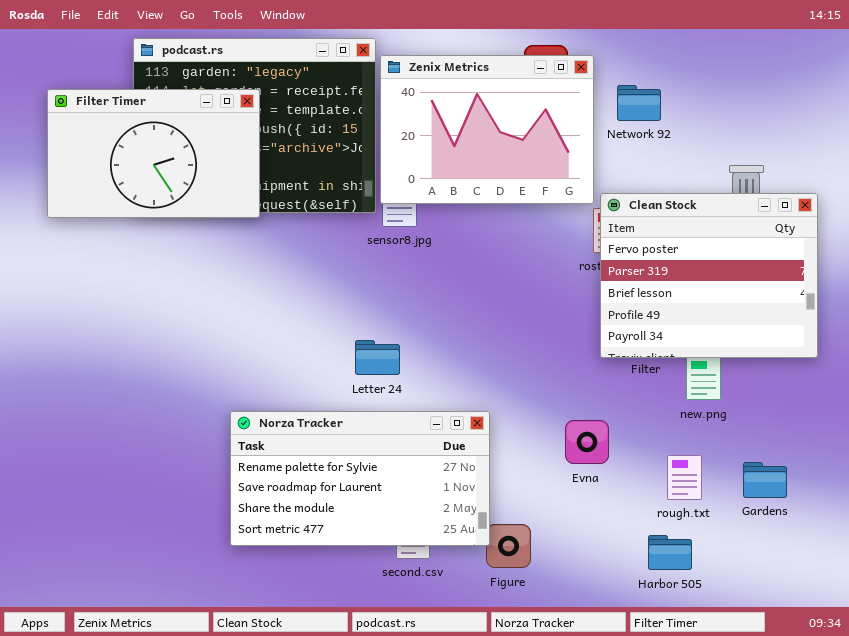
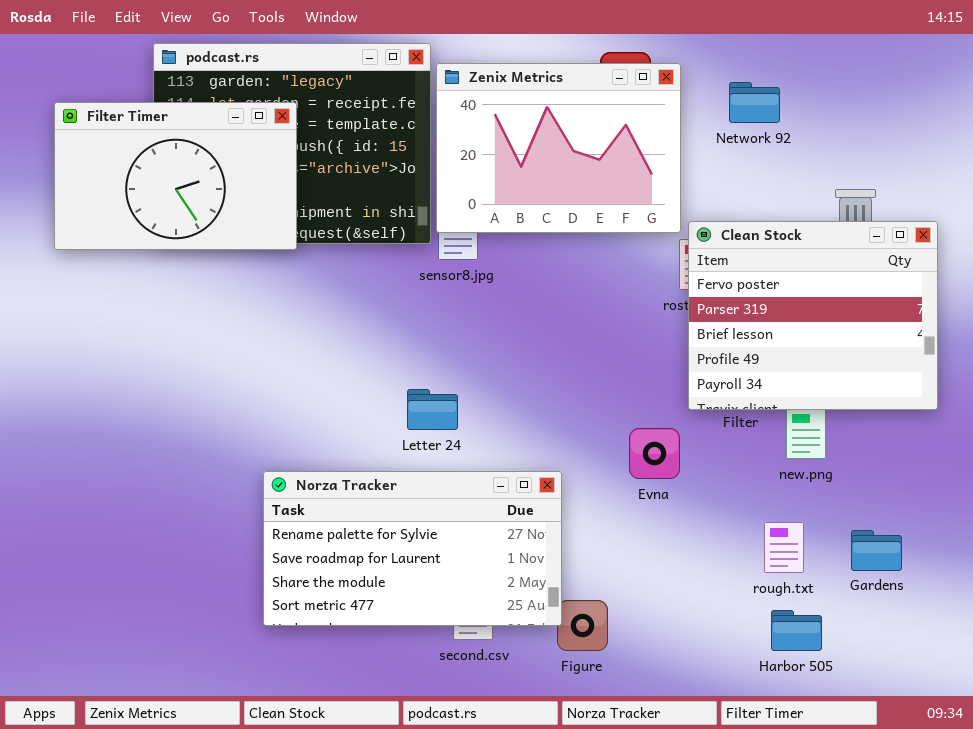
Network 92: [617,85,661,121] -> [729,82,780,123], moved
Evna: [565,420,609,464] -> [629,428,680,479], moved
Harbor 505: [648,535,692,570] -> [771,610,822,651], moved

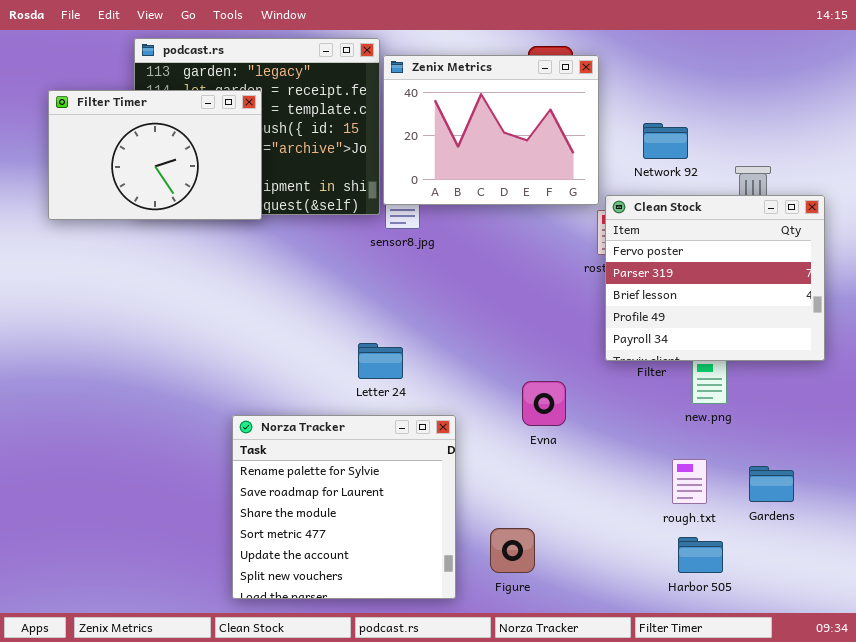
Network 92: [729,82,780,123] -> [643,123,688,159], moved
Evna: [629,428,680,479] -> [522,381,566,426], moved
Norza Tracker: [263,471,562,626] -> [232,415,456,599], resized

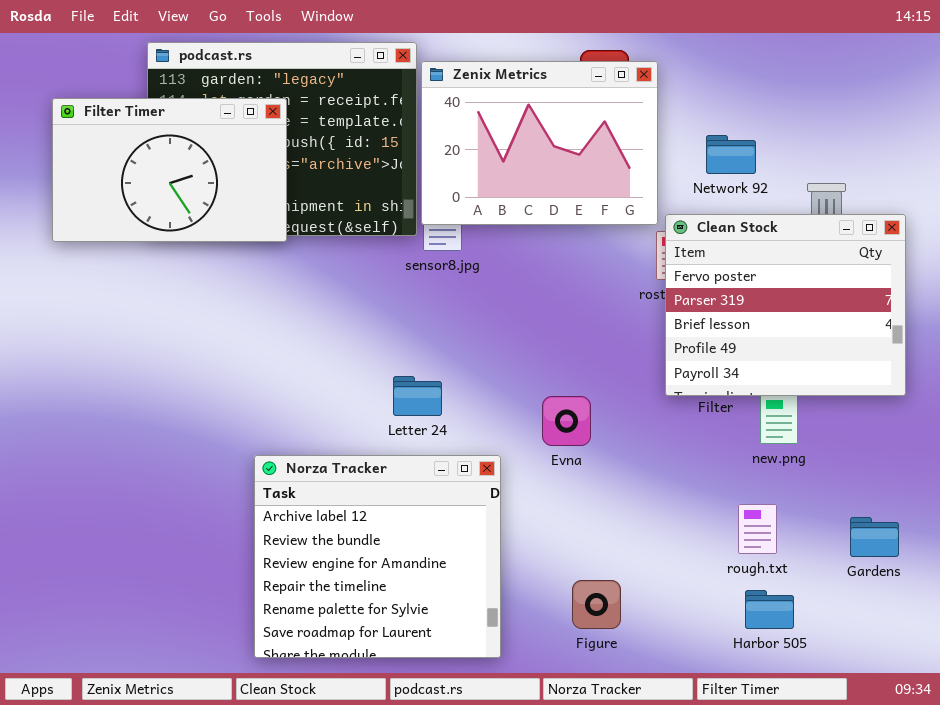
Evna: [522,381,566,426] -> [542,396,591,446], moved
Norza Tracker: [232,415,456,599] -> [254,455,501,658], scrolled up 4 rows
Gardens: [749,466,794,502] -> [850,517,899,557], moved
Figure: [490,528,535,573] -> [572,580,621,629], moved

